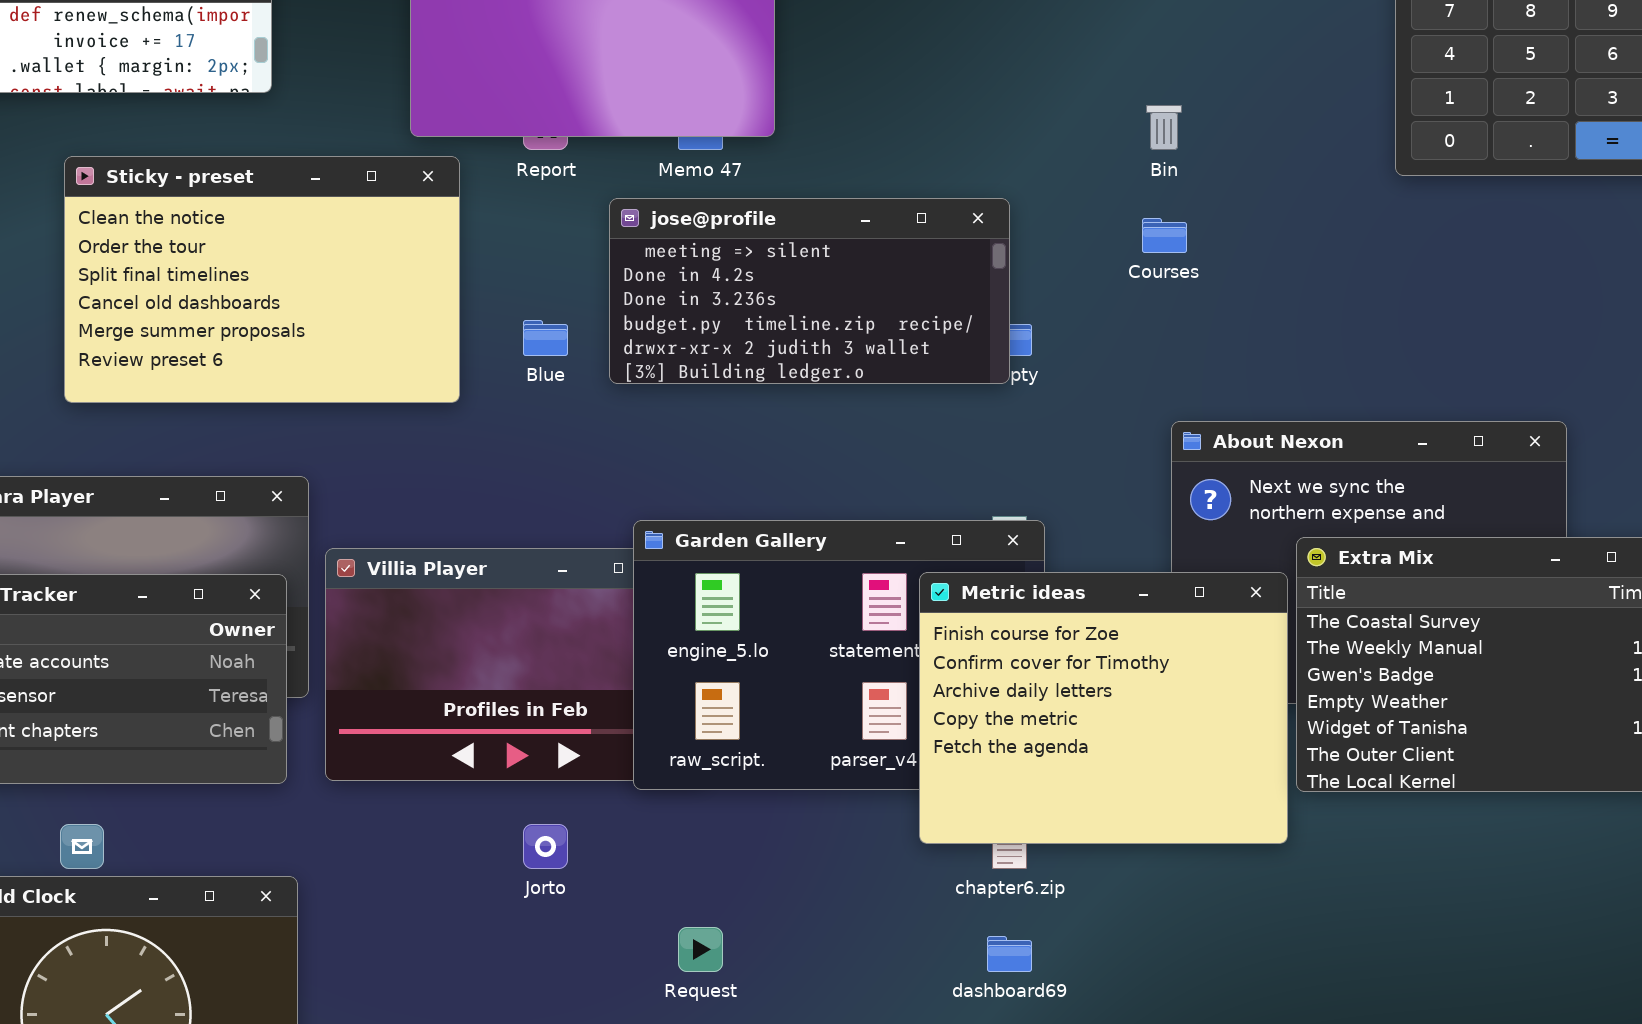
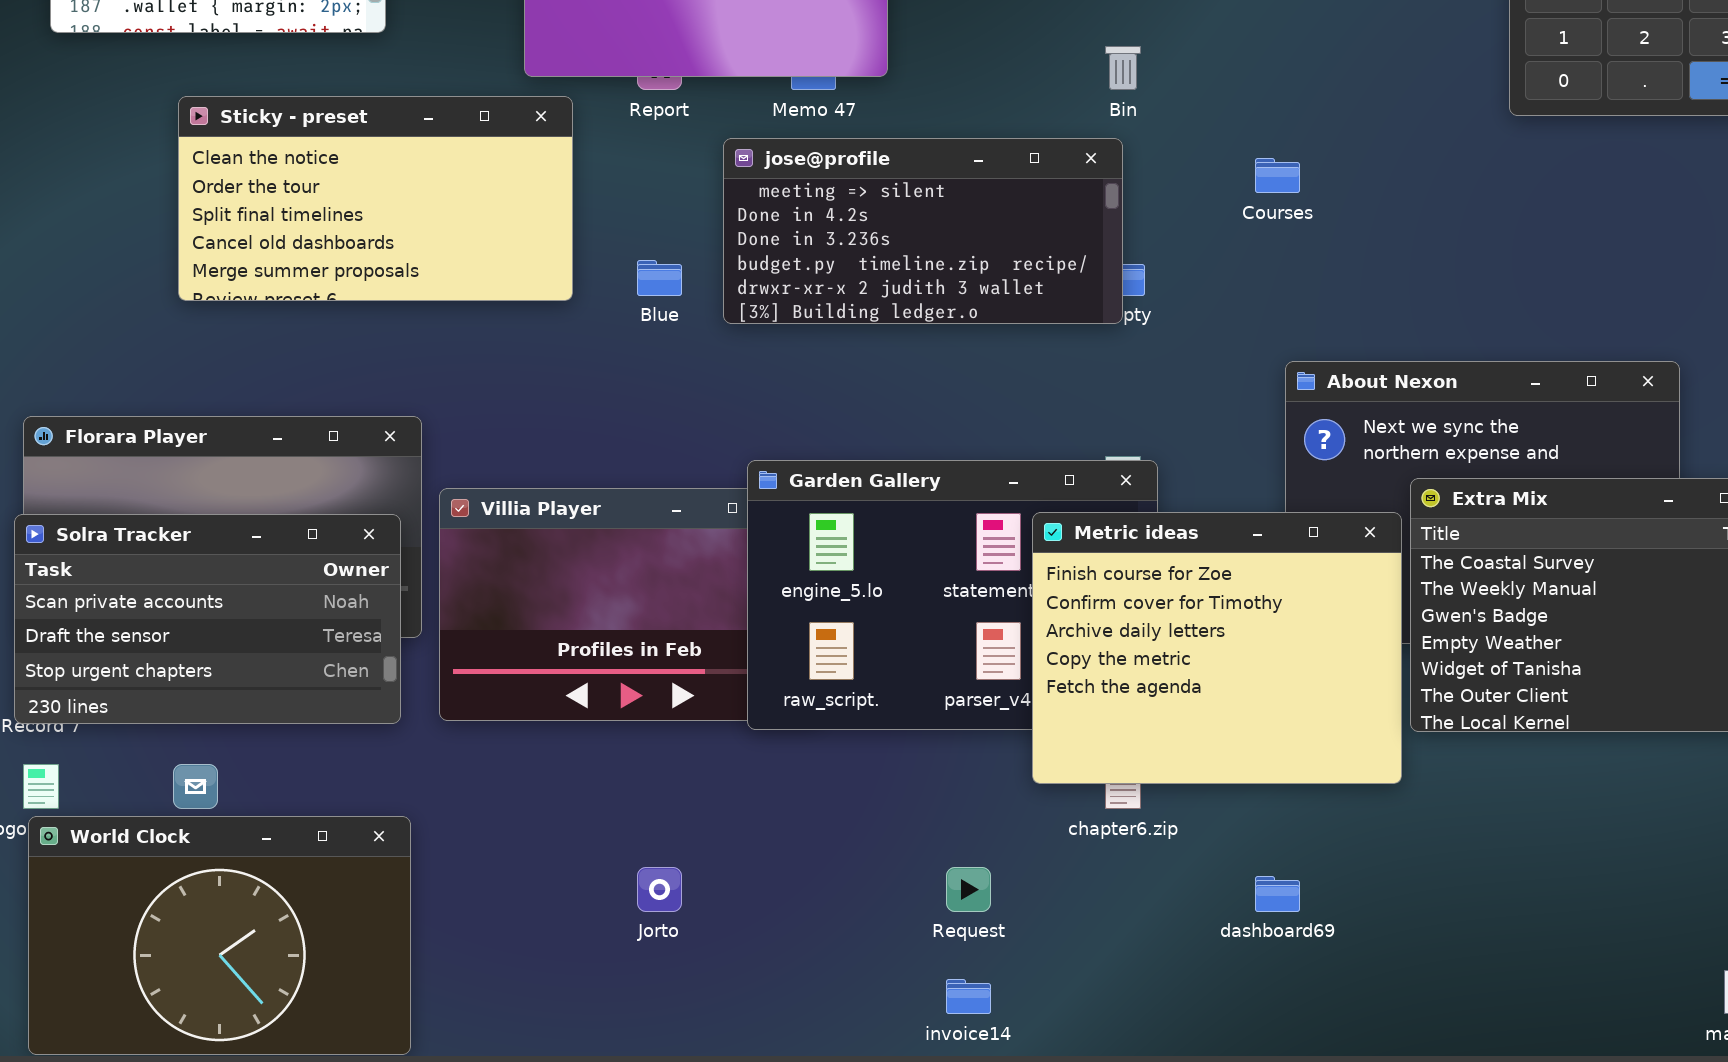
Bin: [1146,105,1182,150] -> [1105,46,1141,90], moved
Sticky - preset: [64,156,460,403] -> [178,96,573,301], resized
Jorto: [523,824,568,869] -> [637,867,682,912], moved
Request: [678,927,723,972] -> [946,867,991,912], moved
dashboard69: [987,936,1032,972] -> [1255,876,1300,912], moved

